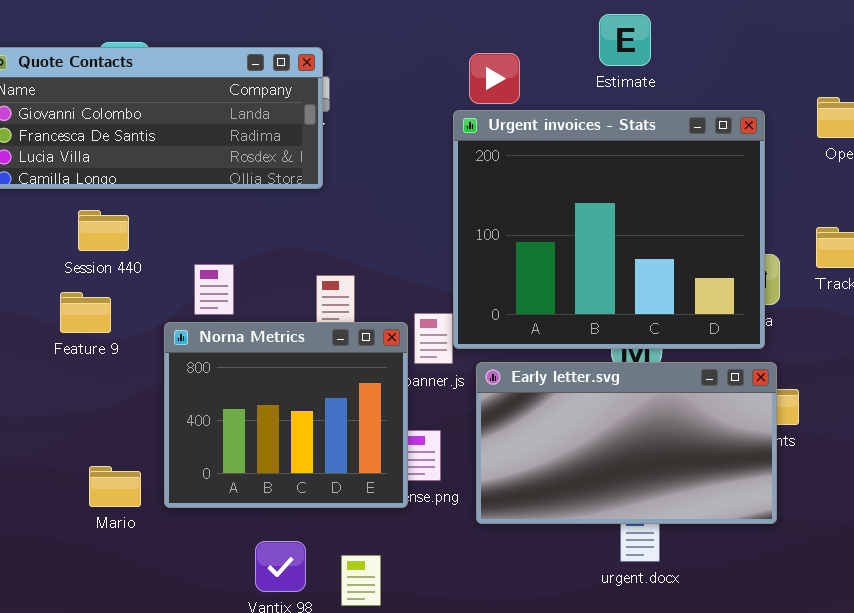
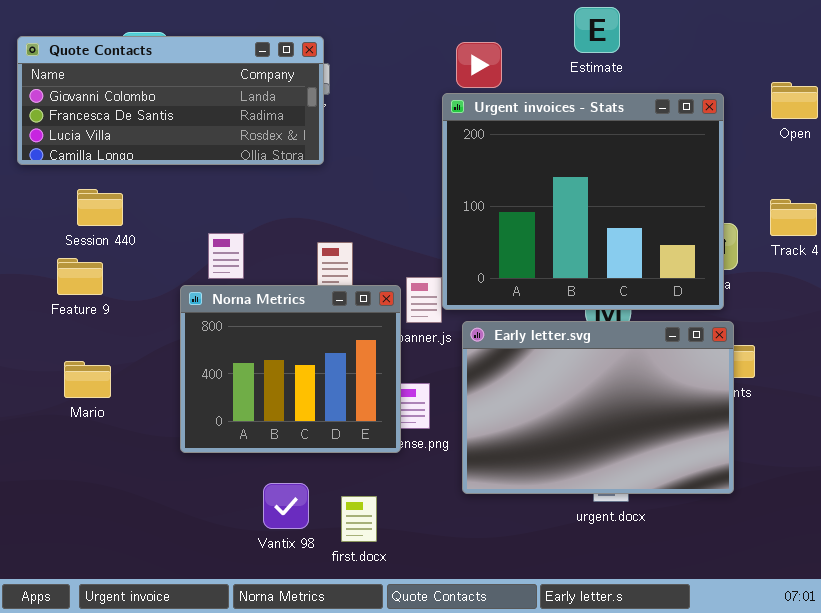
Session 440: [78,210,129,251] -> [77,189,123,226], moved
Feature 9: [60,292,111,333] -> [57,258,103,295], moved
Early letter.svg: [476,362,777,524] -> [462,321,734,494], resized
Mario: [89,466,141,507] -> [64,361,111,398], moved

